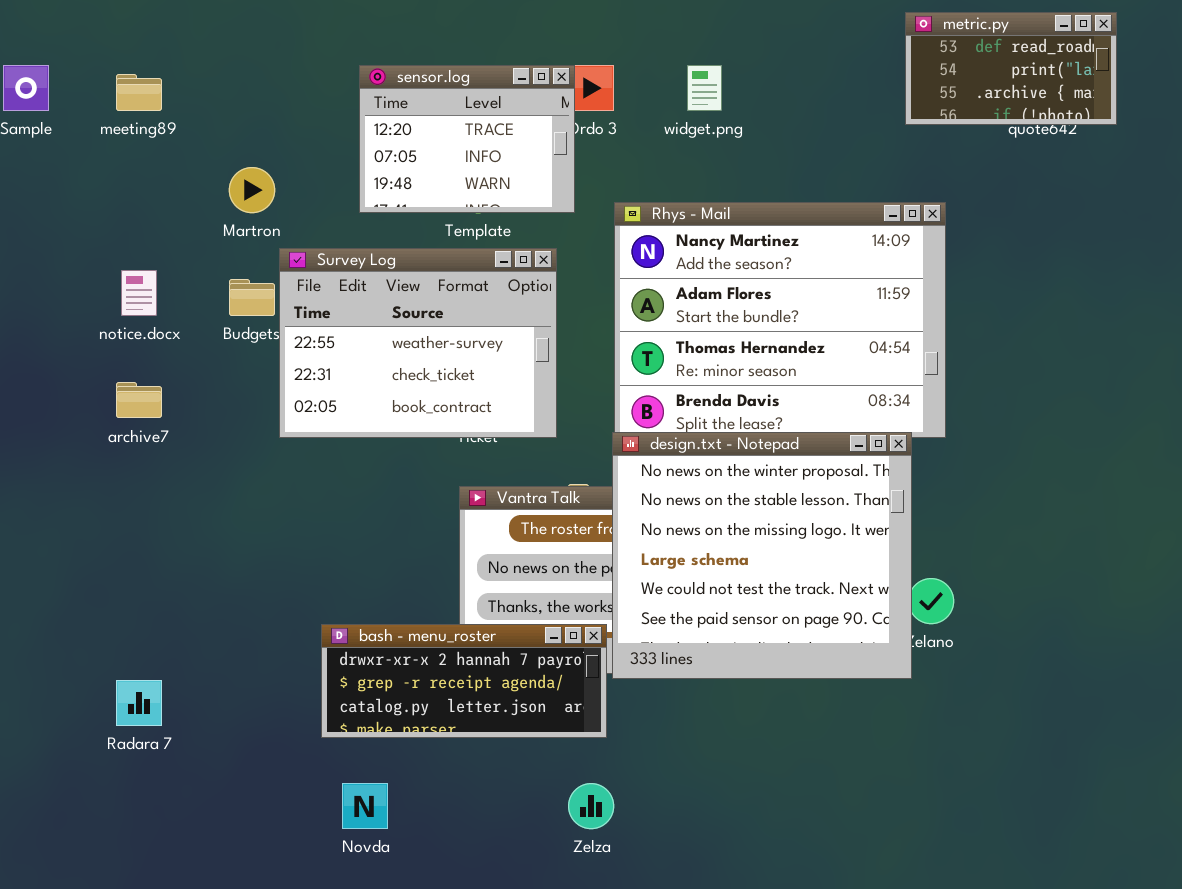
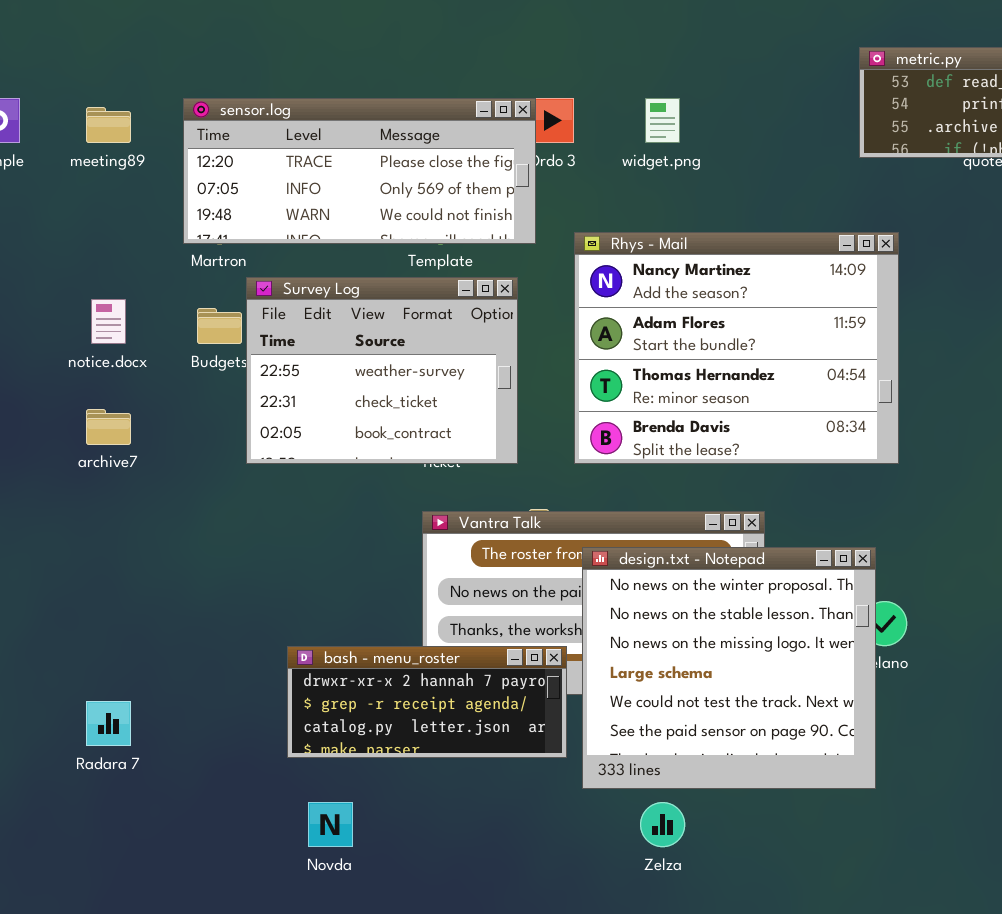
sensor.log: [359,65,575,213] -> [183,98,536,244], resized
design.txt - Notepad: [612,432,912,679] -> [582,547,876,789], moved
Zelza: [568,783,614,829] -> [640,802,685,847], moved

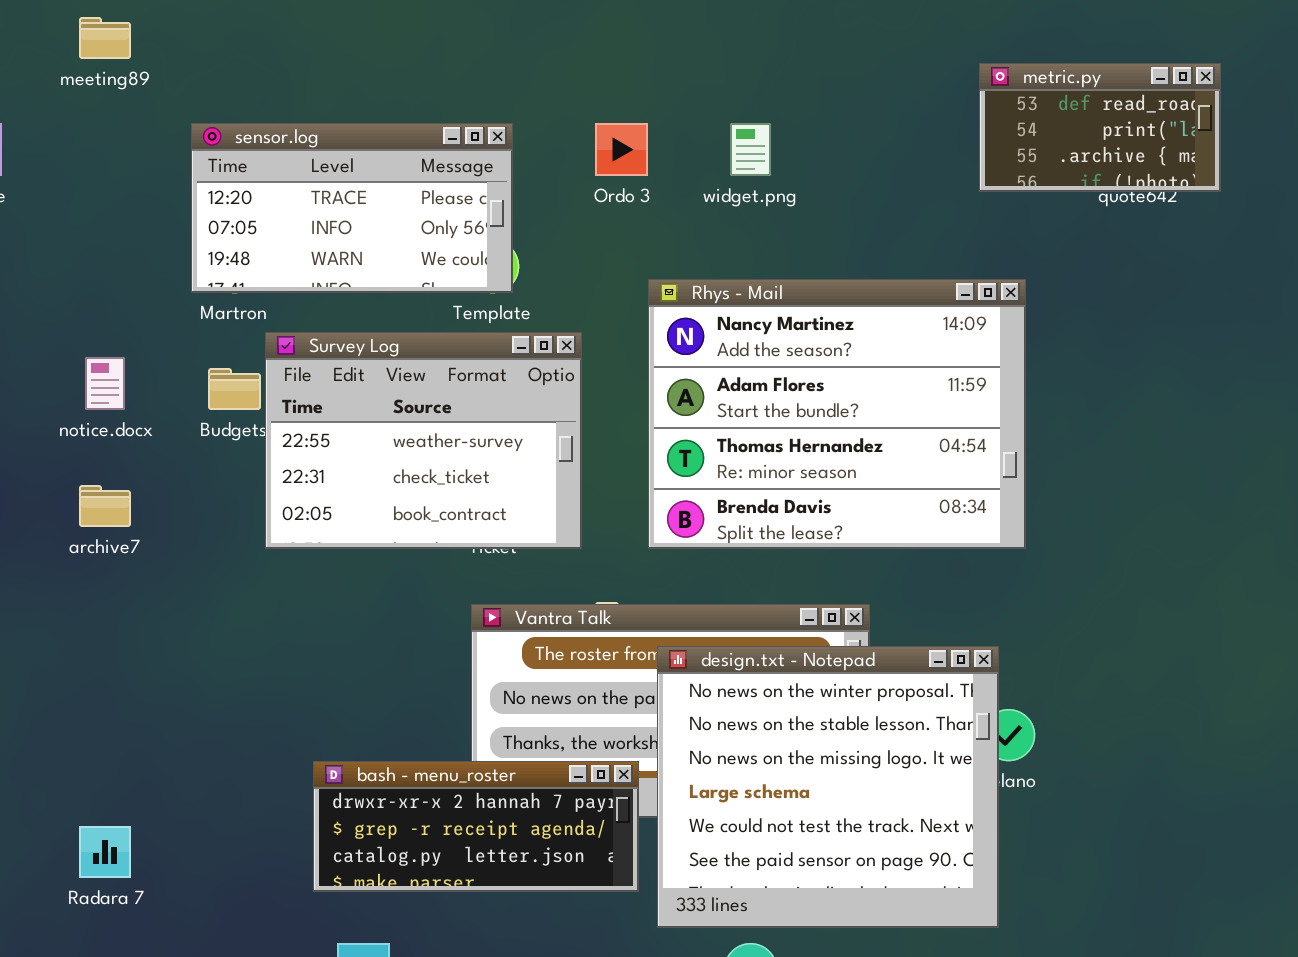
sensor.log: [183,98,536,244] -> [191,123,513,293], resized
meeting89: [86,107,131,143] -> [79,17,131,59], moved

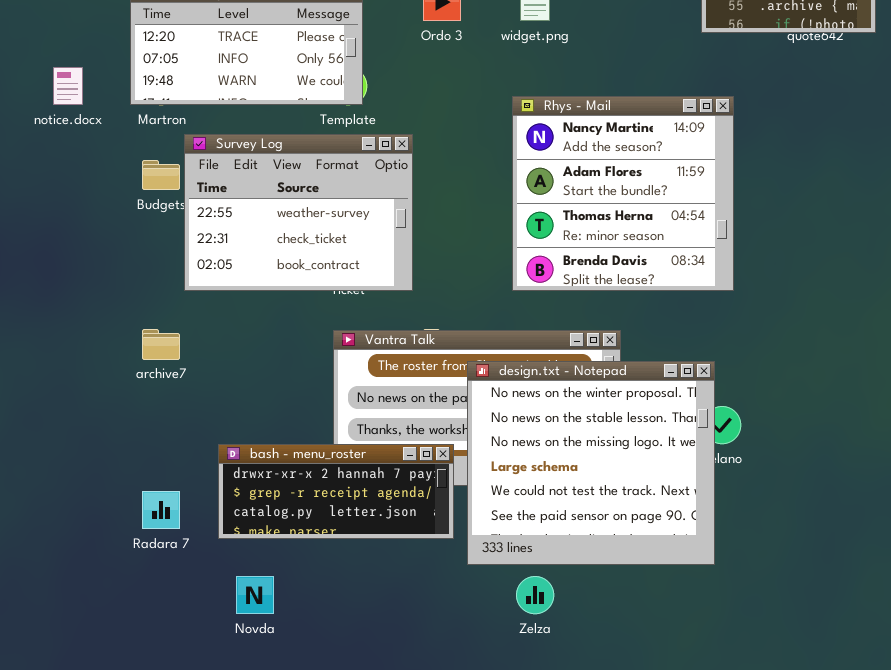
Rhys - Mail: [648,279,1026,549] -> [512,96,734,291], resized
notice.docx: [85,357,125,410] -> [53,67,83,105], moved
archive7: [79,485,131,527] -> [142,329,180,360], moved
Radara 7: [79,826,131,878] -> [142,491,180,529], moved

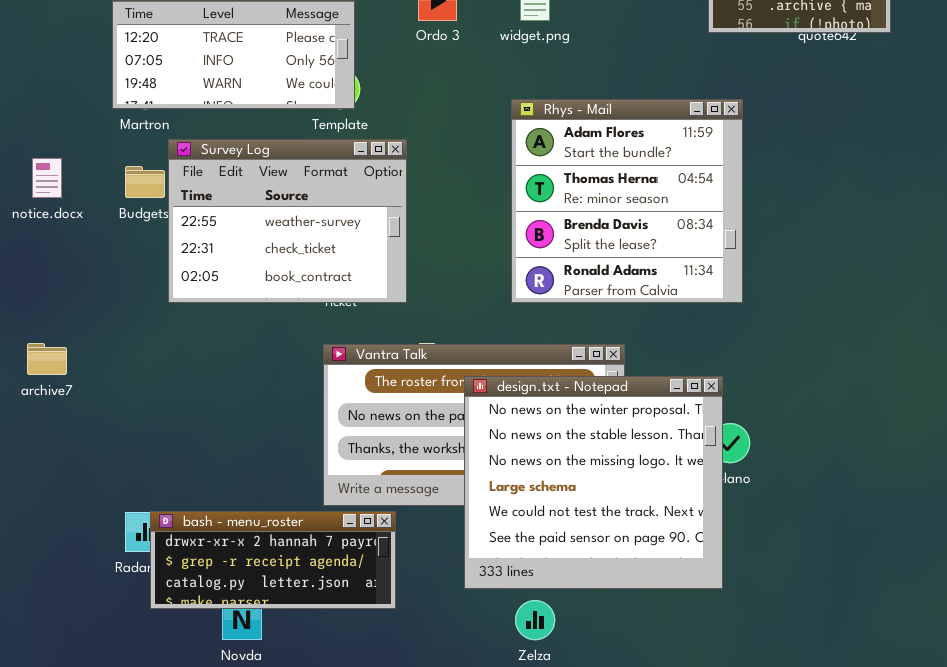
notice.docx: [53,67,83,105] -> [32,158,62,198], moved
Rhys - Mail: [512,96,734,291] -> [511,99,743,303], scrolled down 1 row
archive7: [142,329,180,360] -> [27,343,67,375], moved
bash - menu_roster: [218,444,454,539] -> [150,511,396,609], moved

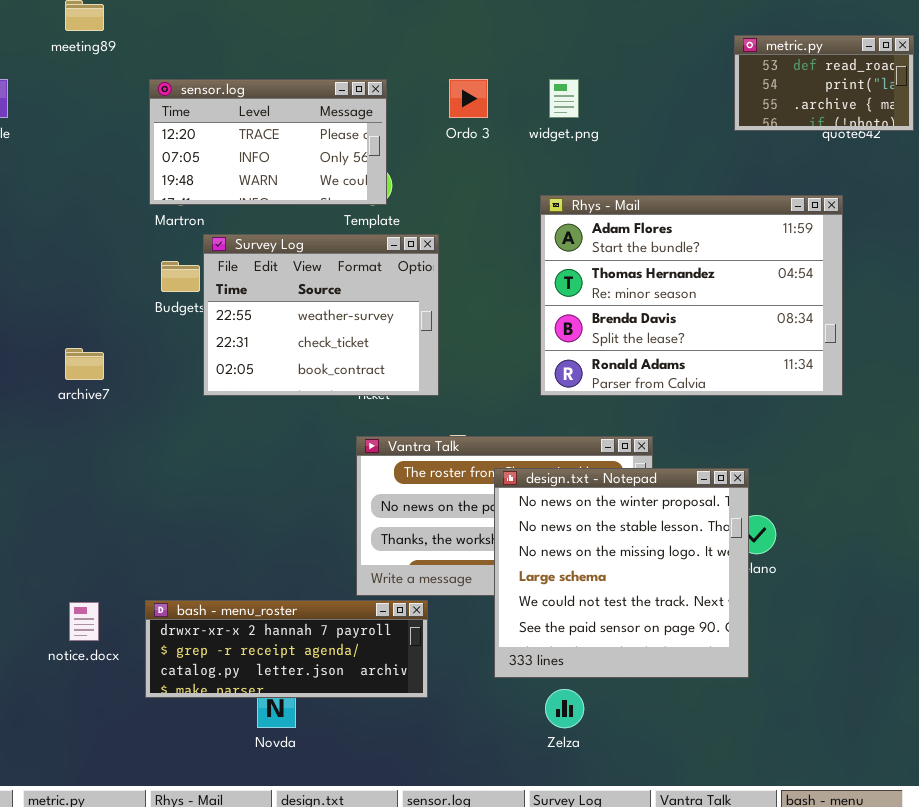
Rhys - Mail: [511,99,743,303] -> [540,195,843,396], resized
notice.docx: [32,158,62,198] -> [69,602,99,641], moved
archive7: [27,343,67,375] -> [65,348,104,380], moved
bash - menu_roster: [150,511,396,609] -> [145,600,428,698], resized

